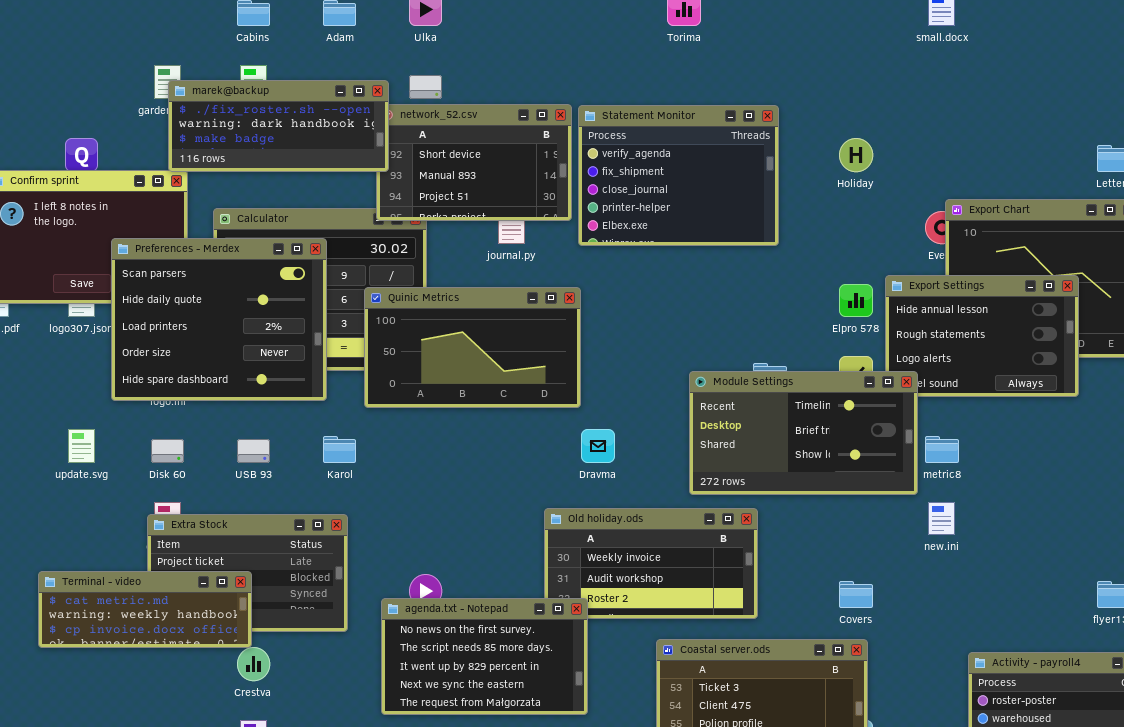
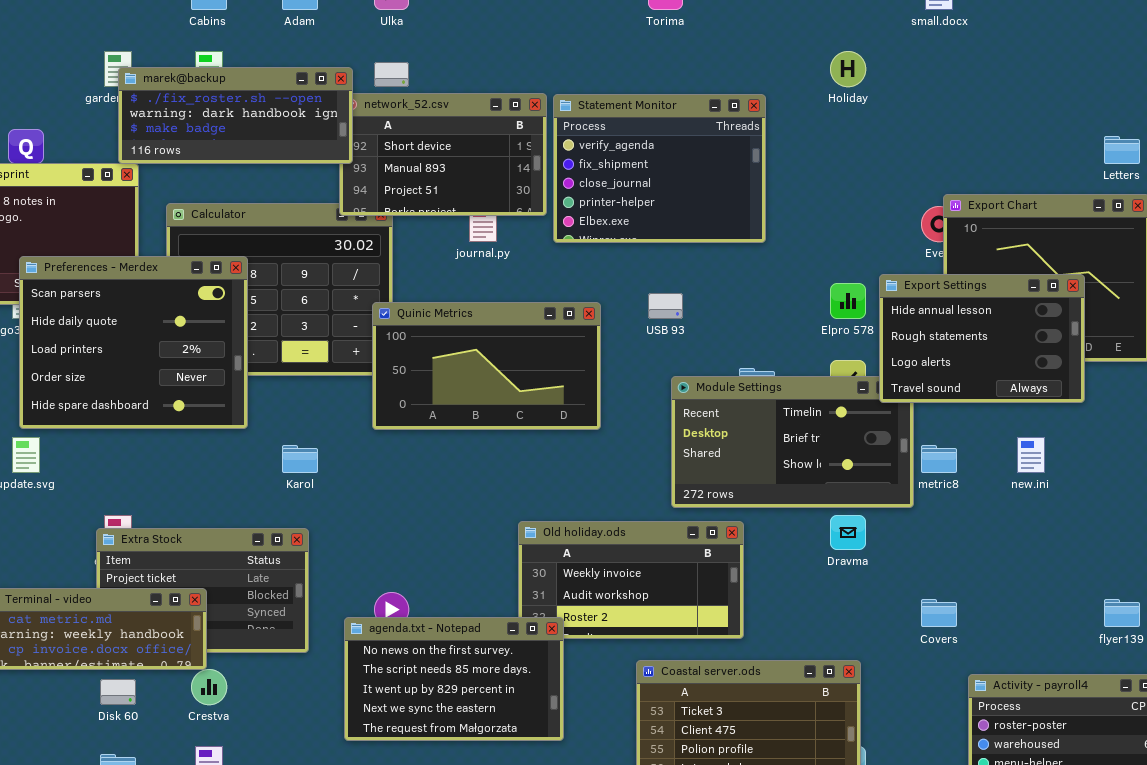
Holiday: [839,138,873,172] -> [830,51,866,87], moved
Preferences - Merdex: [111,238,327,401] -> [19,256,248,429], moved
Export Settings: [885,275,1079,397] -> [879,274,1085,403], raised
Quinic Metrics: [364,287,581,408] -> [372,302,601,430], moved
Dravma: [581,429,615,463] -> [830,515,866,550], moved
Disk 60: [151,439,184,463] -> [100,679,136,705], moved
USB 93: [237,439,270,463] -> [648,293,683,319], moved
new.ini: [928,502,955,535] -> [1017,437,1045,473], moved
Covers: [839,581,873,608] -> [921,599,957,627], moved

